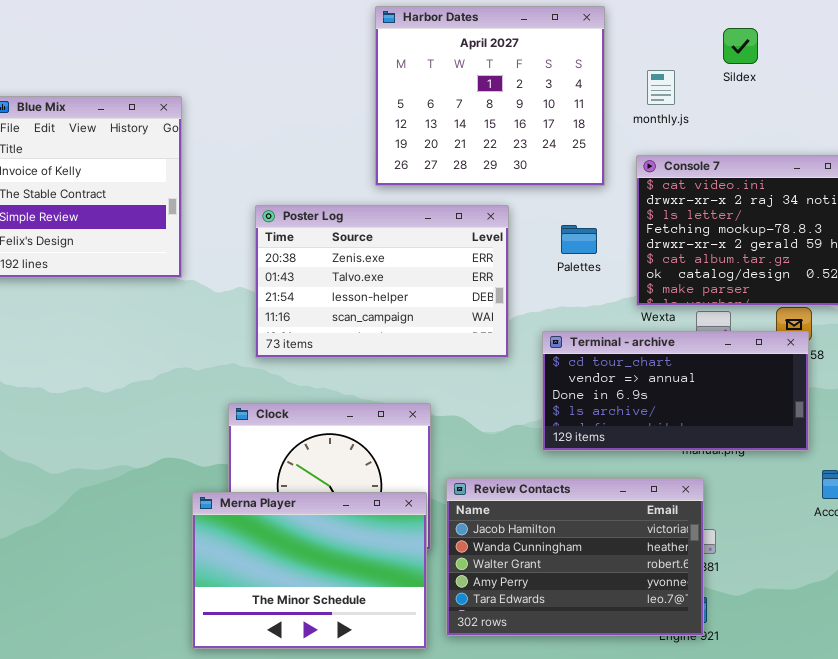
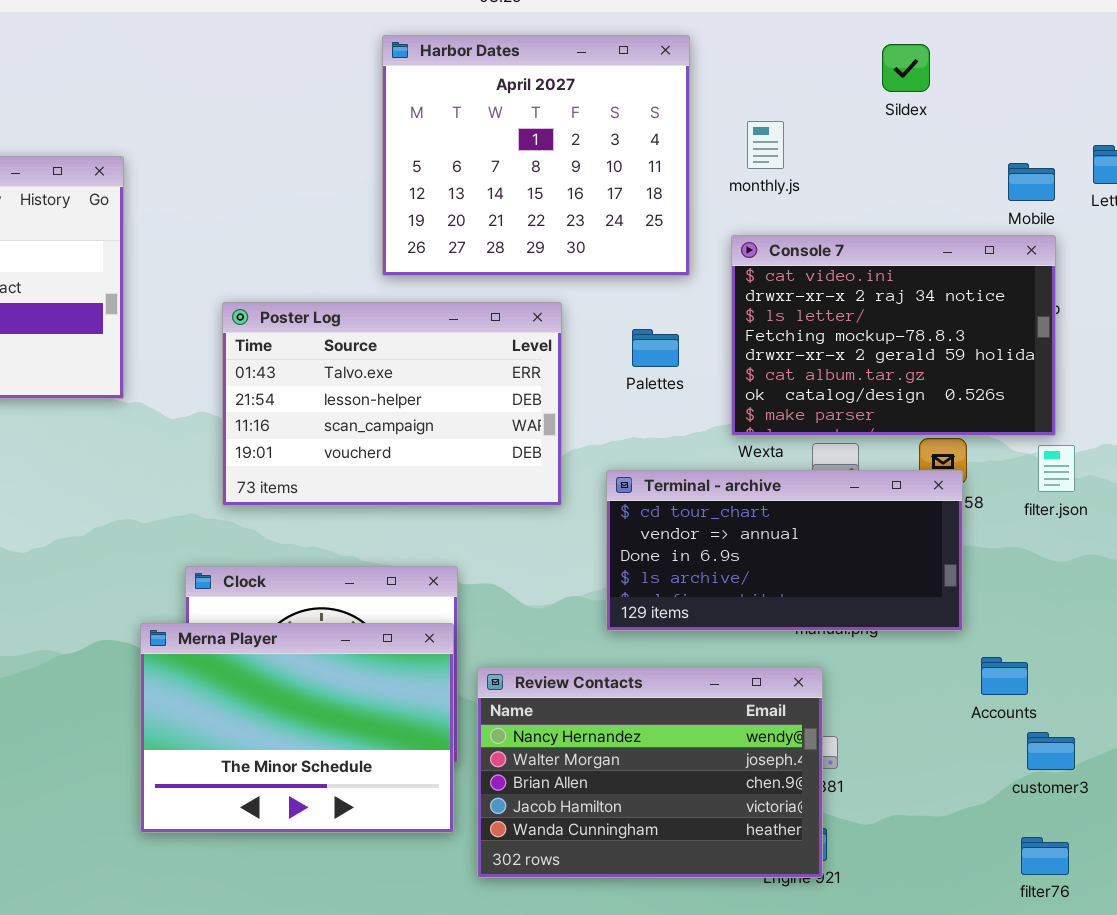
Sildex: [723,28,758,64] -> [882,44,930,92], moved
Poster Log: [255,205,509,358] -> [222,302,562,506], scrolled down 1 row
Review Contacts: [446,478,704,636] -> [477,667,823,878], scrolled up 3 rows
Merna Player: [192,492,427,649] -> [140,623,454,833], moved

